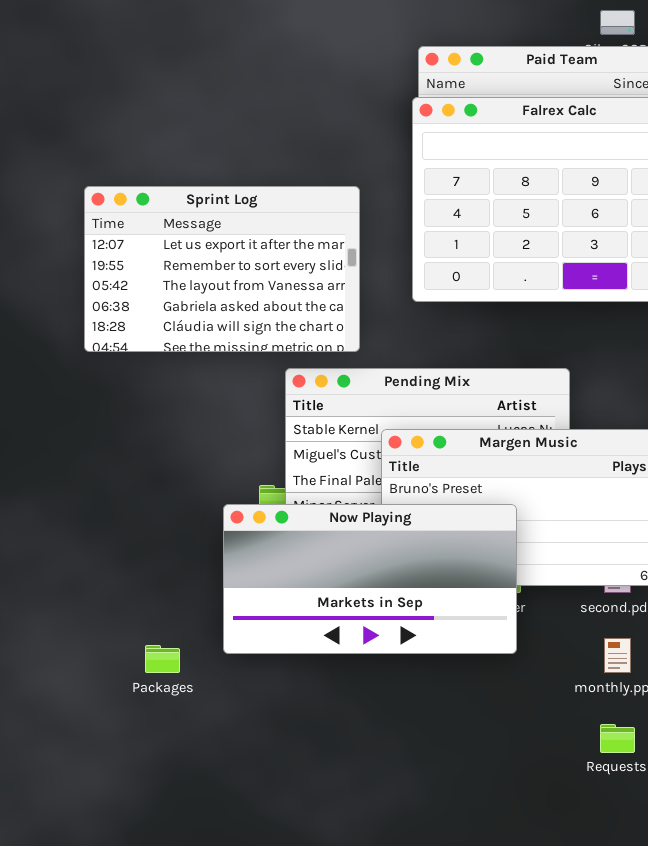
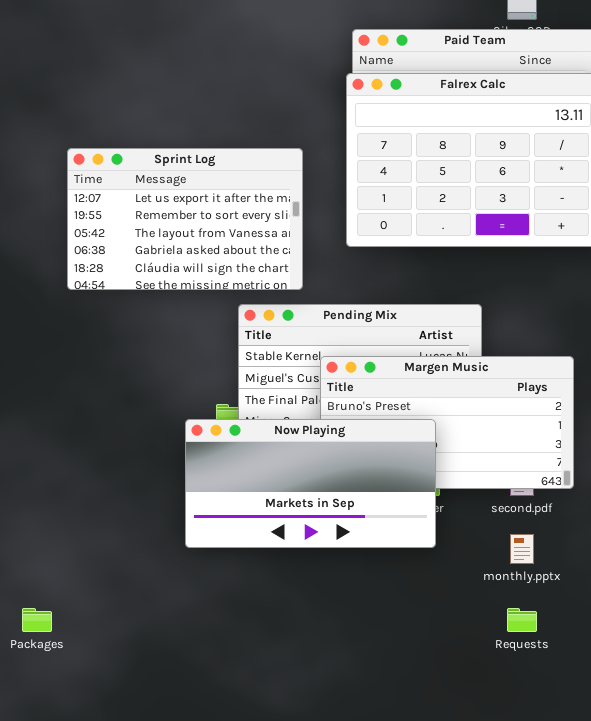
Packages: [145,645,180,673] -> [22,608,52,632], moved

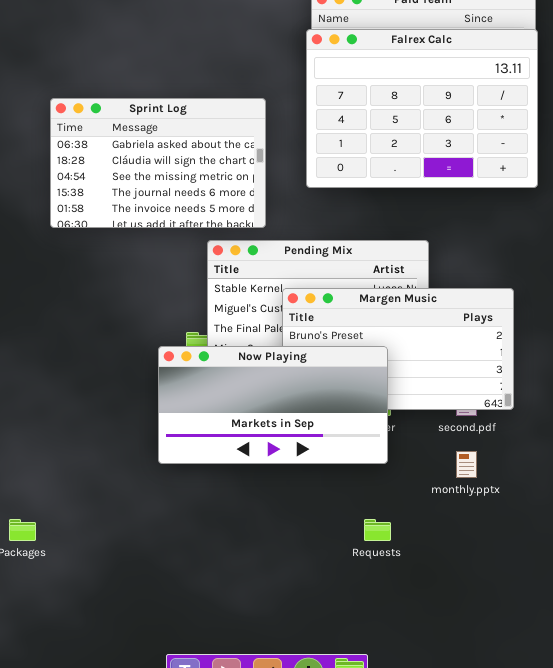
Sprint Log: [67,148,303,290] -> [50,98,266,228], scrolled down 3 rows
Requests: [507,608,537,632] -> [364,519,391,541], moved

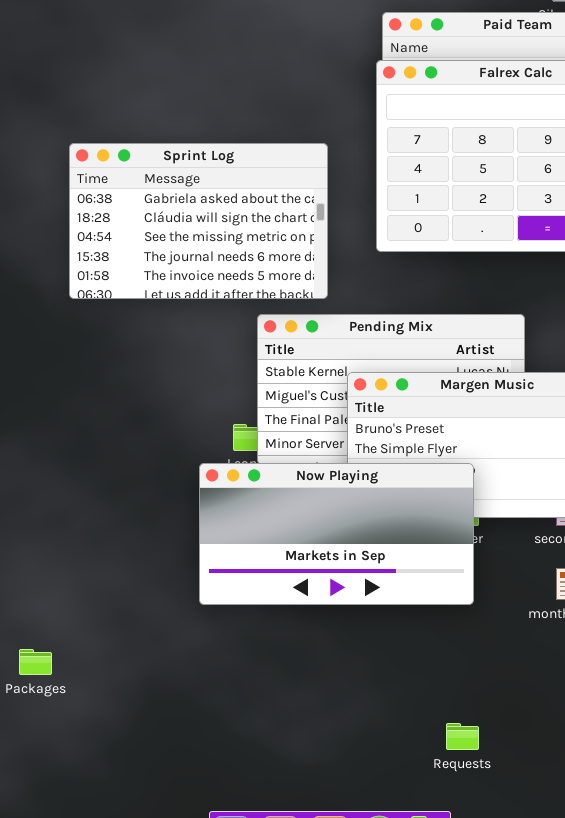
Now Playing: [158,346,388,464] -> [199,463,474,605], moved
Requests: [364,519,391,541] -> [446,723,479,750], moved

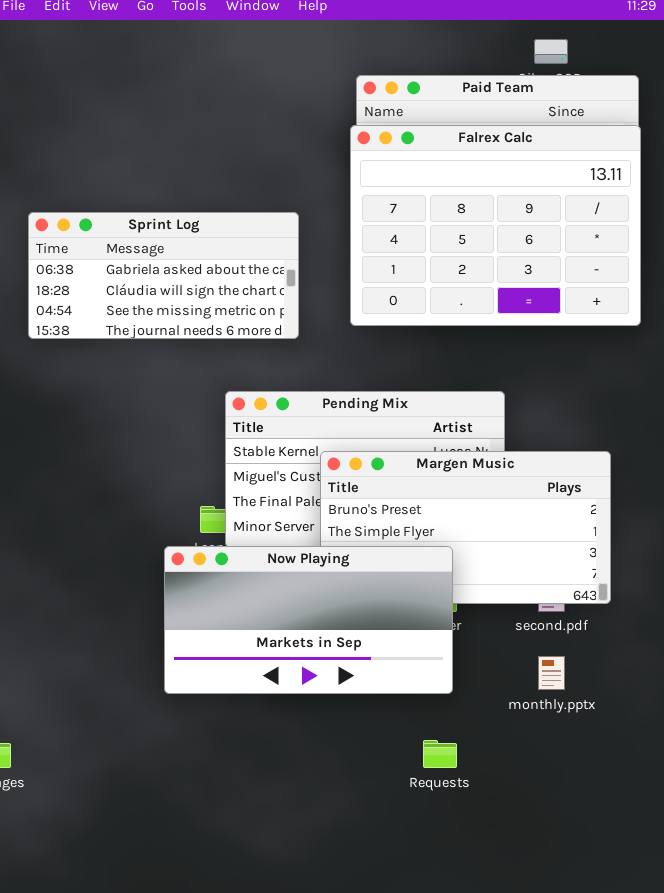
Sprint Log: [69,143,328,299] -> [28,212,299,339], resized
Requests: [446,723,479,750] -> [423,740,457,768], moved

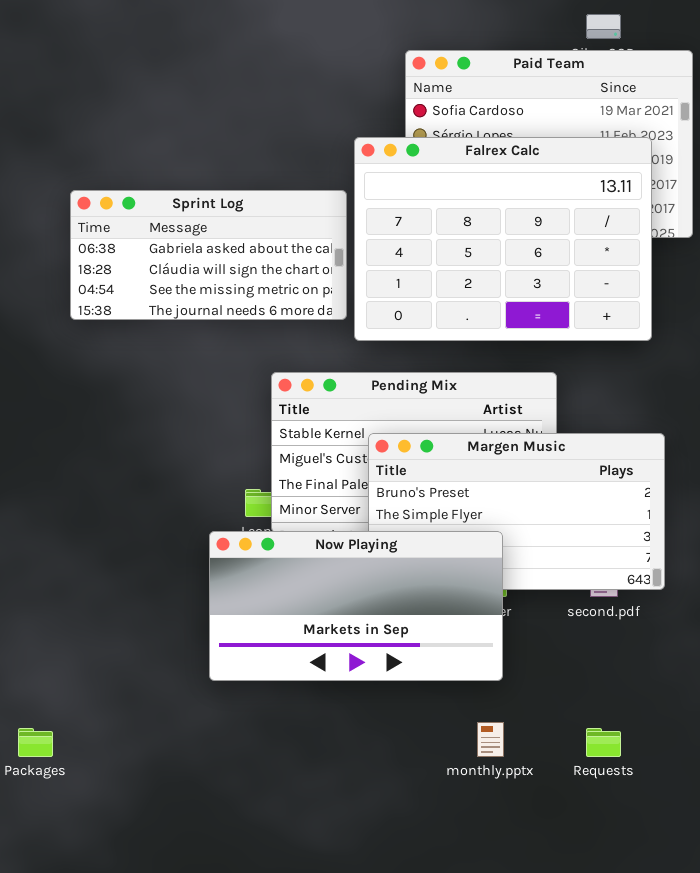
Falrex Calc: [350,125,641,326] -> [354,137,652,341], moved
monthly.pptx: [538,656,565,690] -> [477,722,504,757], moved
Requests: [423,740,457,768] -> [586,728,621,757], moved

